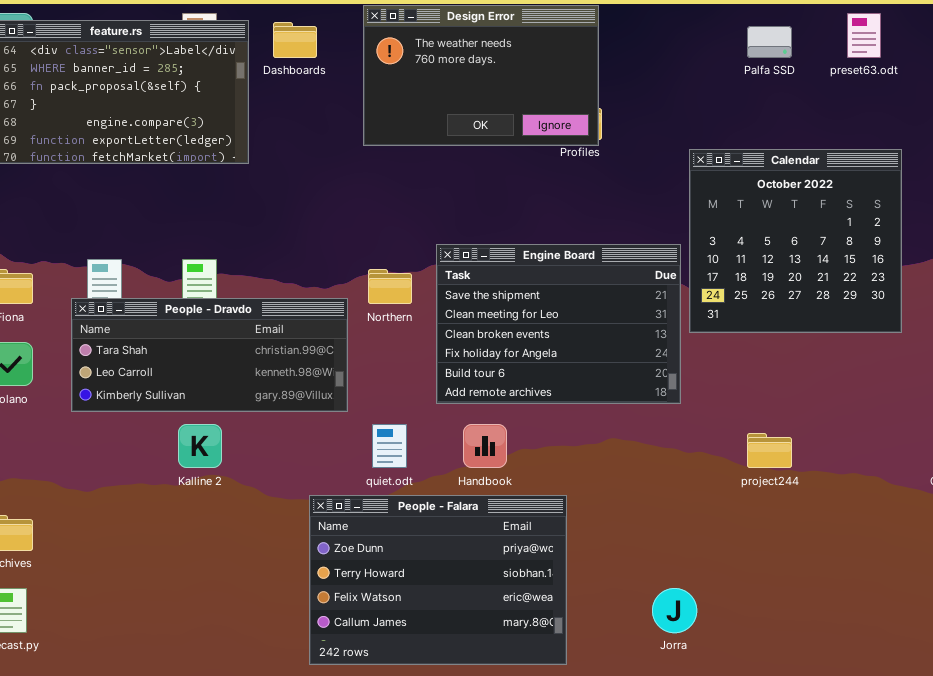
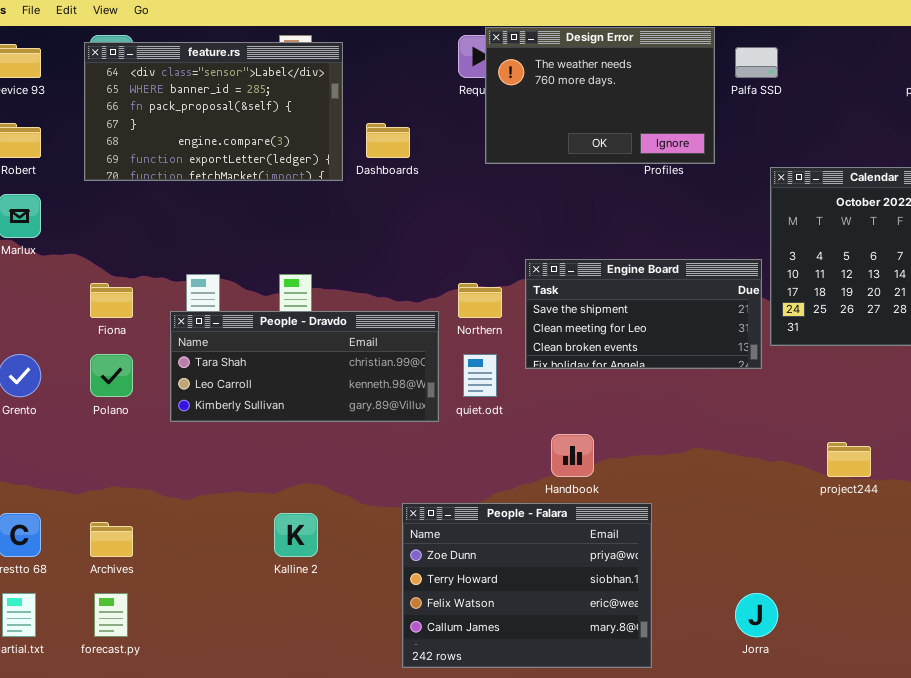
Design Error: [363,5,599,146] -> [485,27,715,164], moved
Dashboards: [273,22,317,58] -> [366,123,410,158], moved
Palfa SSD: [747,26,792,58] -> [735,47,778,78], moved
Engine Board: [436,244,681,404] -> [525,259,762,369], resized
Kalline 2: [178,424,222,468] -> [274,513,318,557], moved
quiet.odt: [372,424,407,468] -> [463,354,497,397], moved

